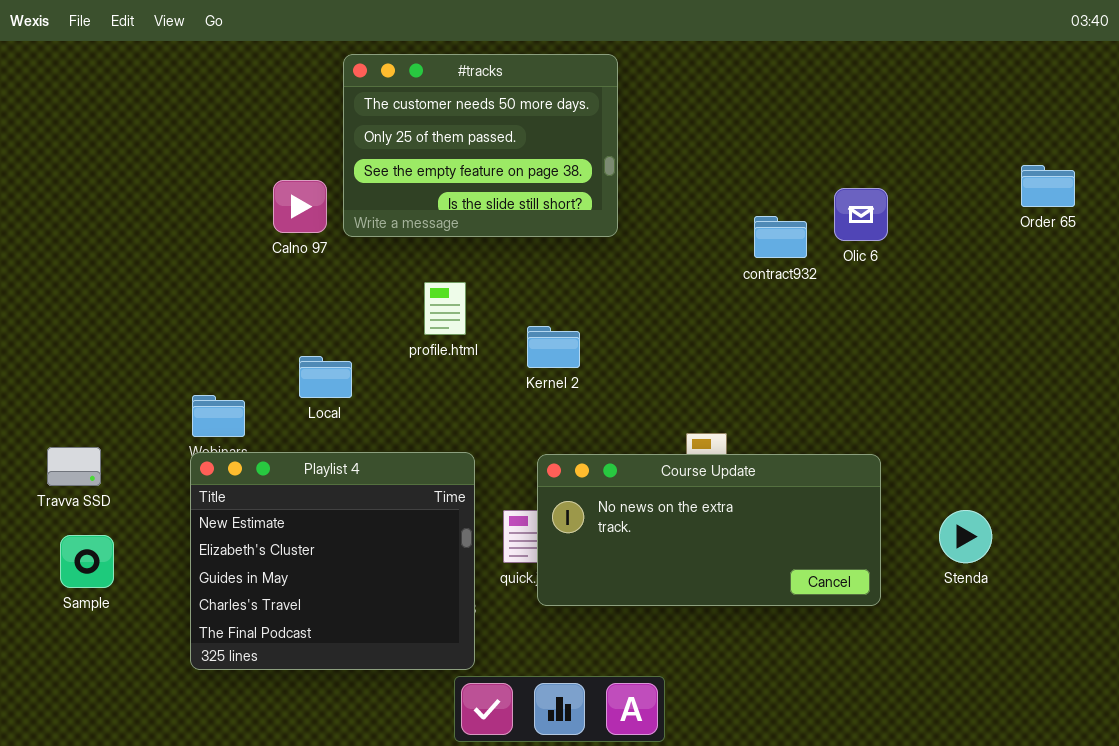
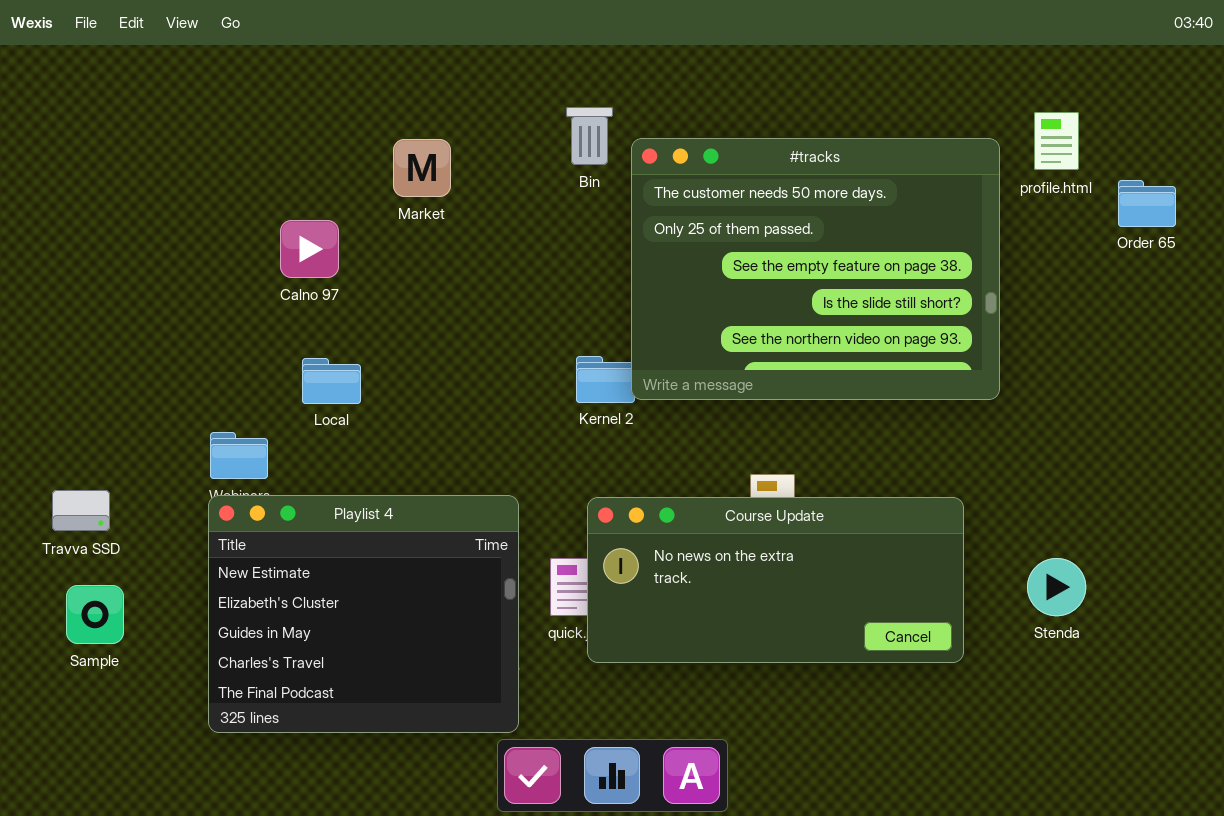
#tracks: [343,54,618,237] -> [631,138,1000,400], moved, resized
Calno 97: [273,180,327,233] -> [280,220,339,278], moved
profile.html: [424,282,466,335] -> [1034,112,1079,170], moved
Local: [299,356,352,398] -> [302,358,361,404], moved

